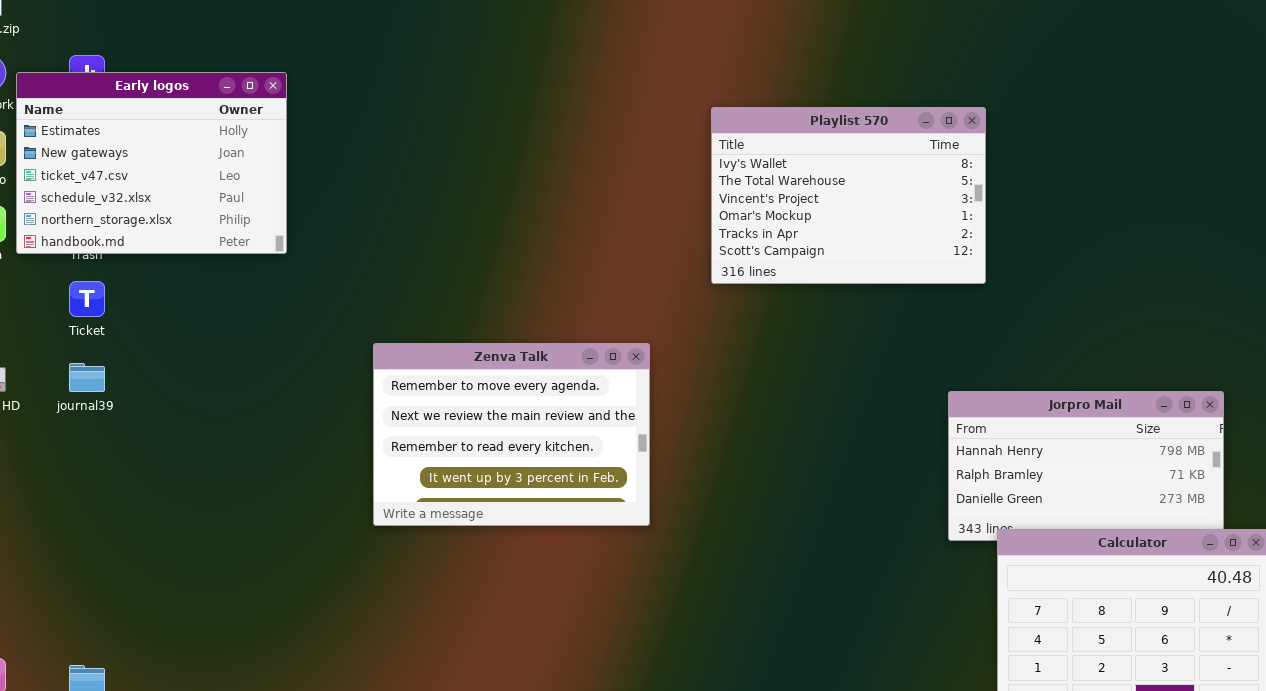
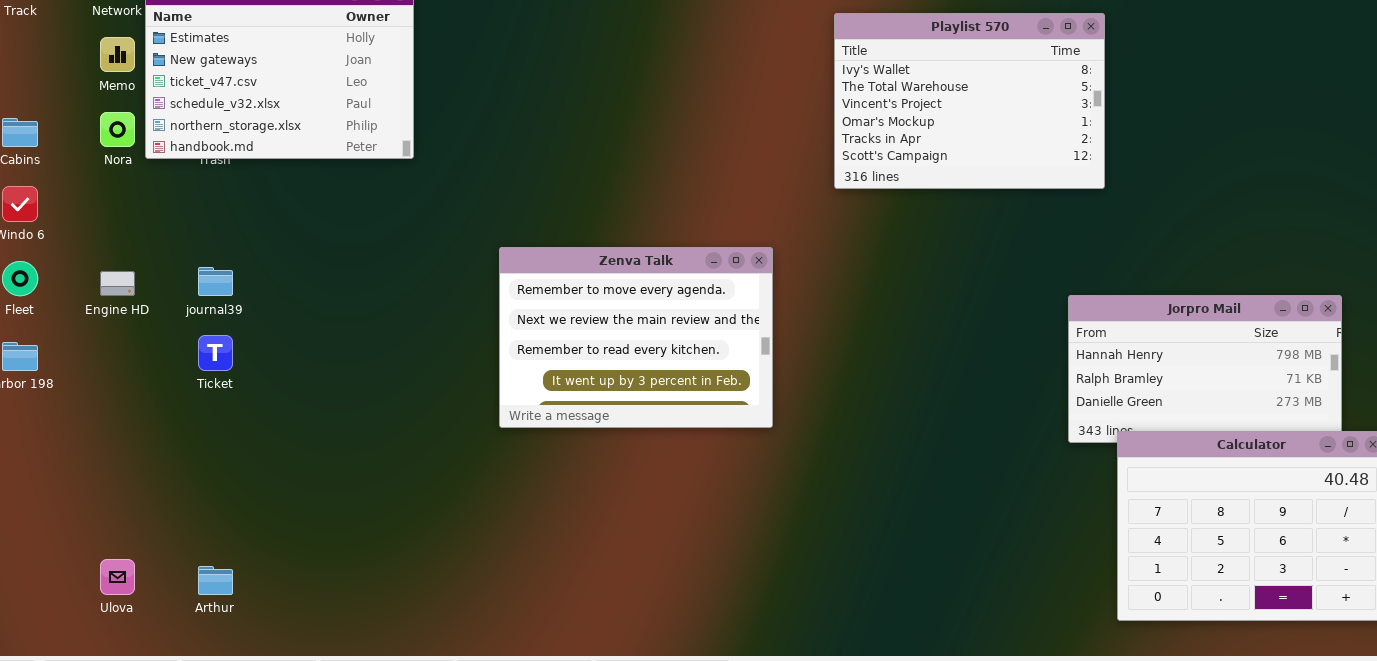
Ticket: [69,281,105,317] -> [198,335,233,371], moved

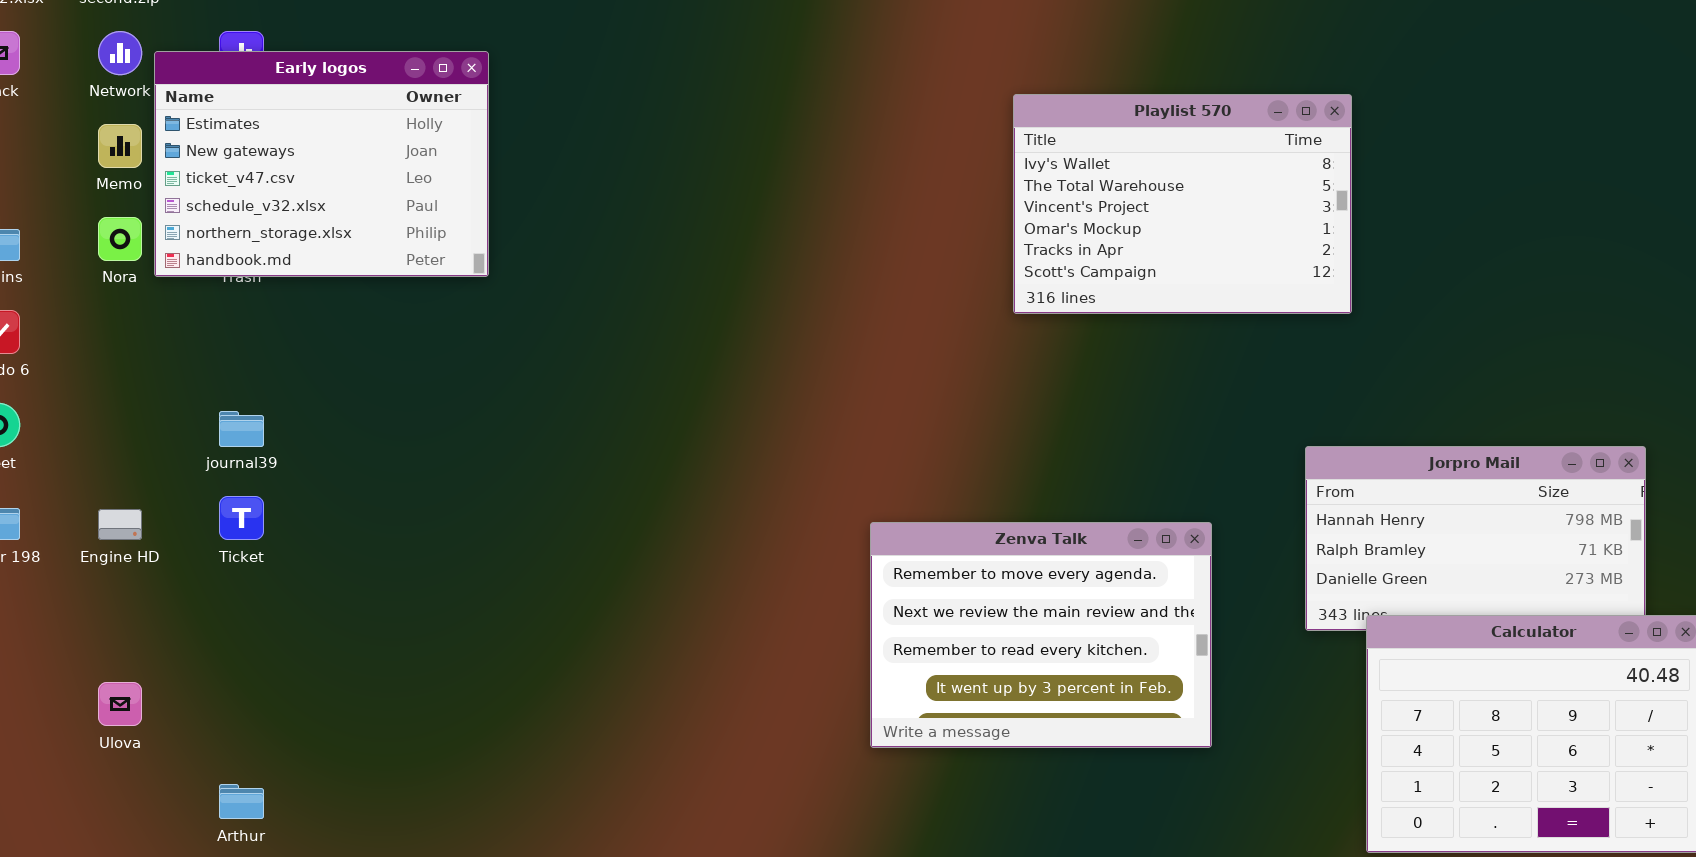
Zenva Talk: [499,247,773,428] -> [870,522,1212,748], moved
Engine HD: [100,271,135,296] -> [98,509,142,540], moved
Ulova: [100,559,135,595] -> [98,682,142,726], moved

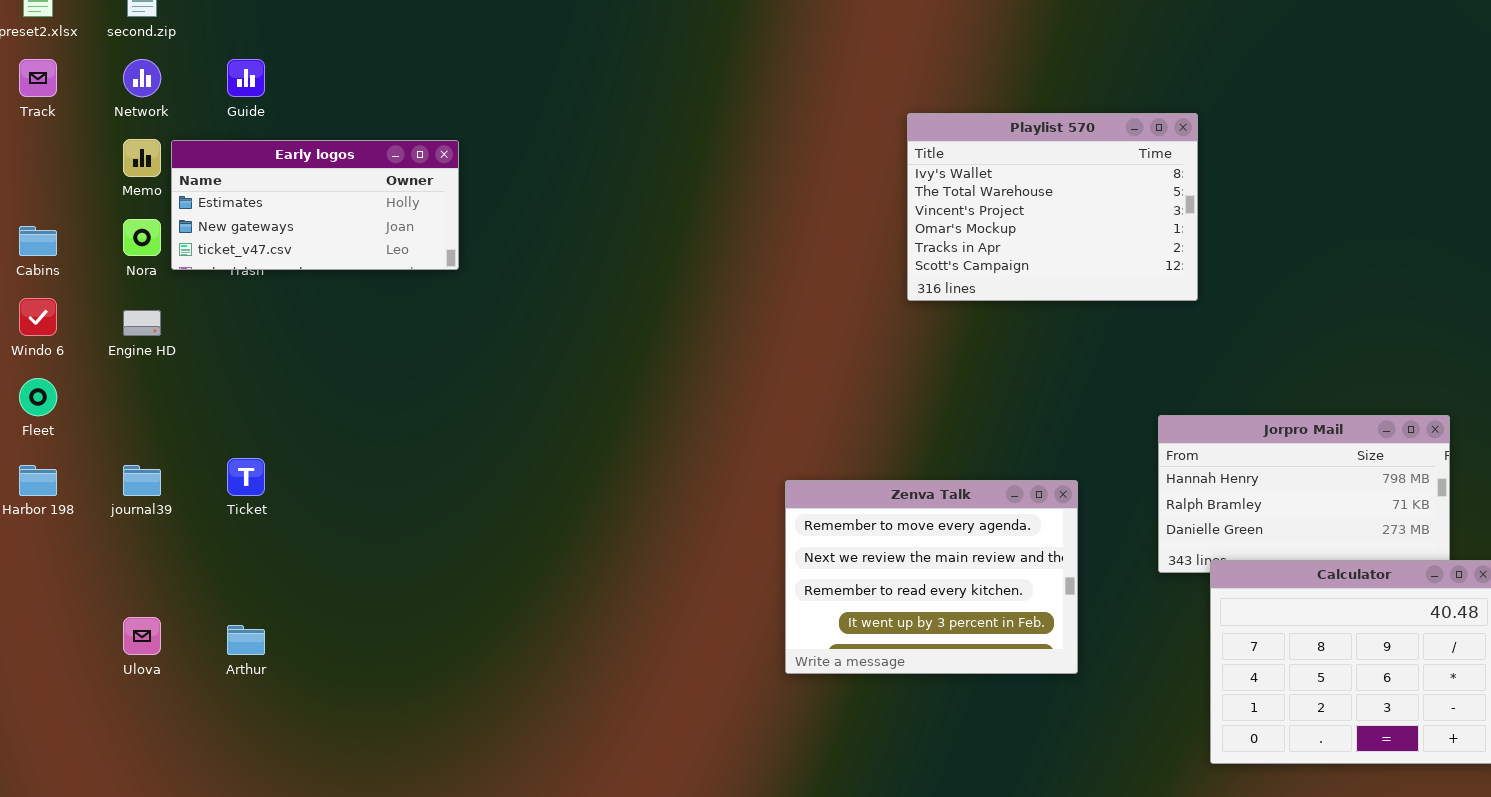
Early logos: [154,51,489,277] -> [171,140,459,270], resized
journal39: [219,411,264,447] -> [123,465,161,496], moved
Engine HD: [98,509,142,540] -> [123,310,161,336], moved
Arthur: [219,784,264,819] -> [227,625,265,655], moved

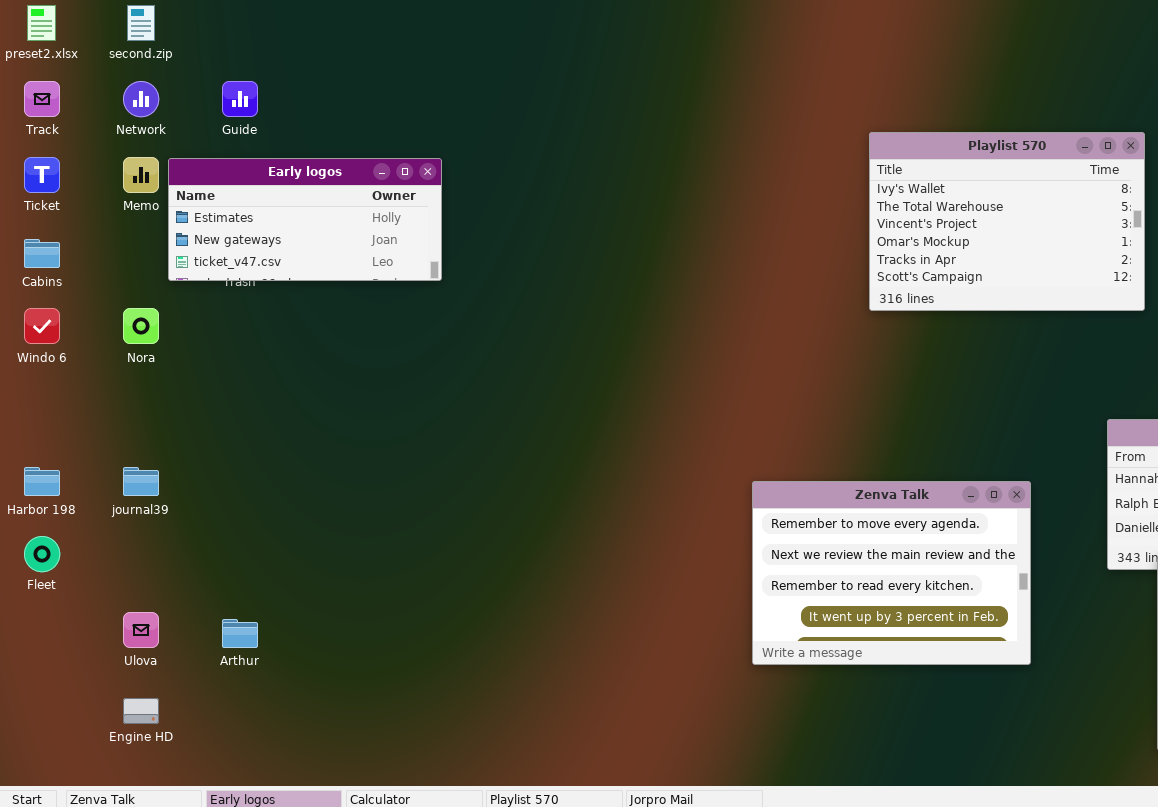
Nora: [123,219,161,256] -> [123,308,159,344], moved
Engine HD: [123,310,161,336] -> [123,698,159,724], moved
Fleet: [19,378,57,416] -> [24,536,60,572], moved
Ticket: [227,458,265,496] -> [24,157,60,193], moved

